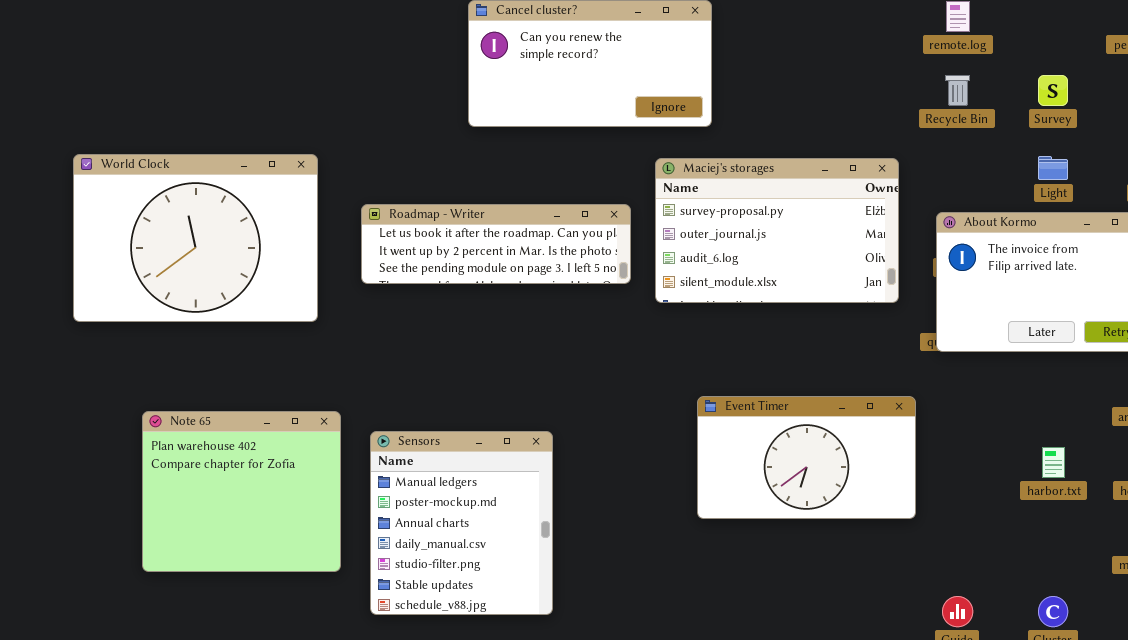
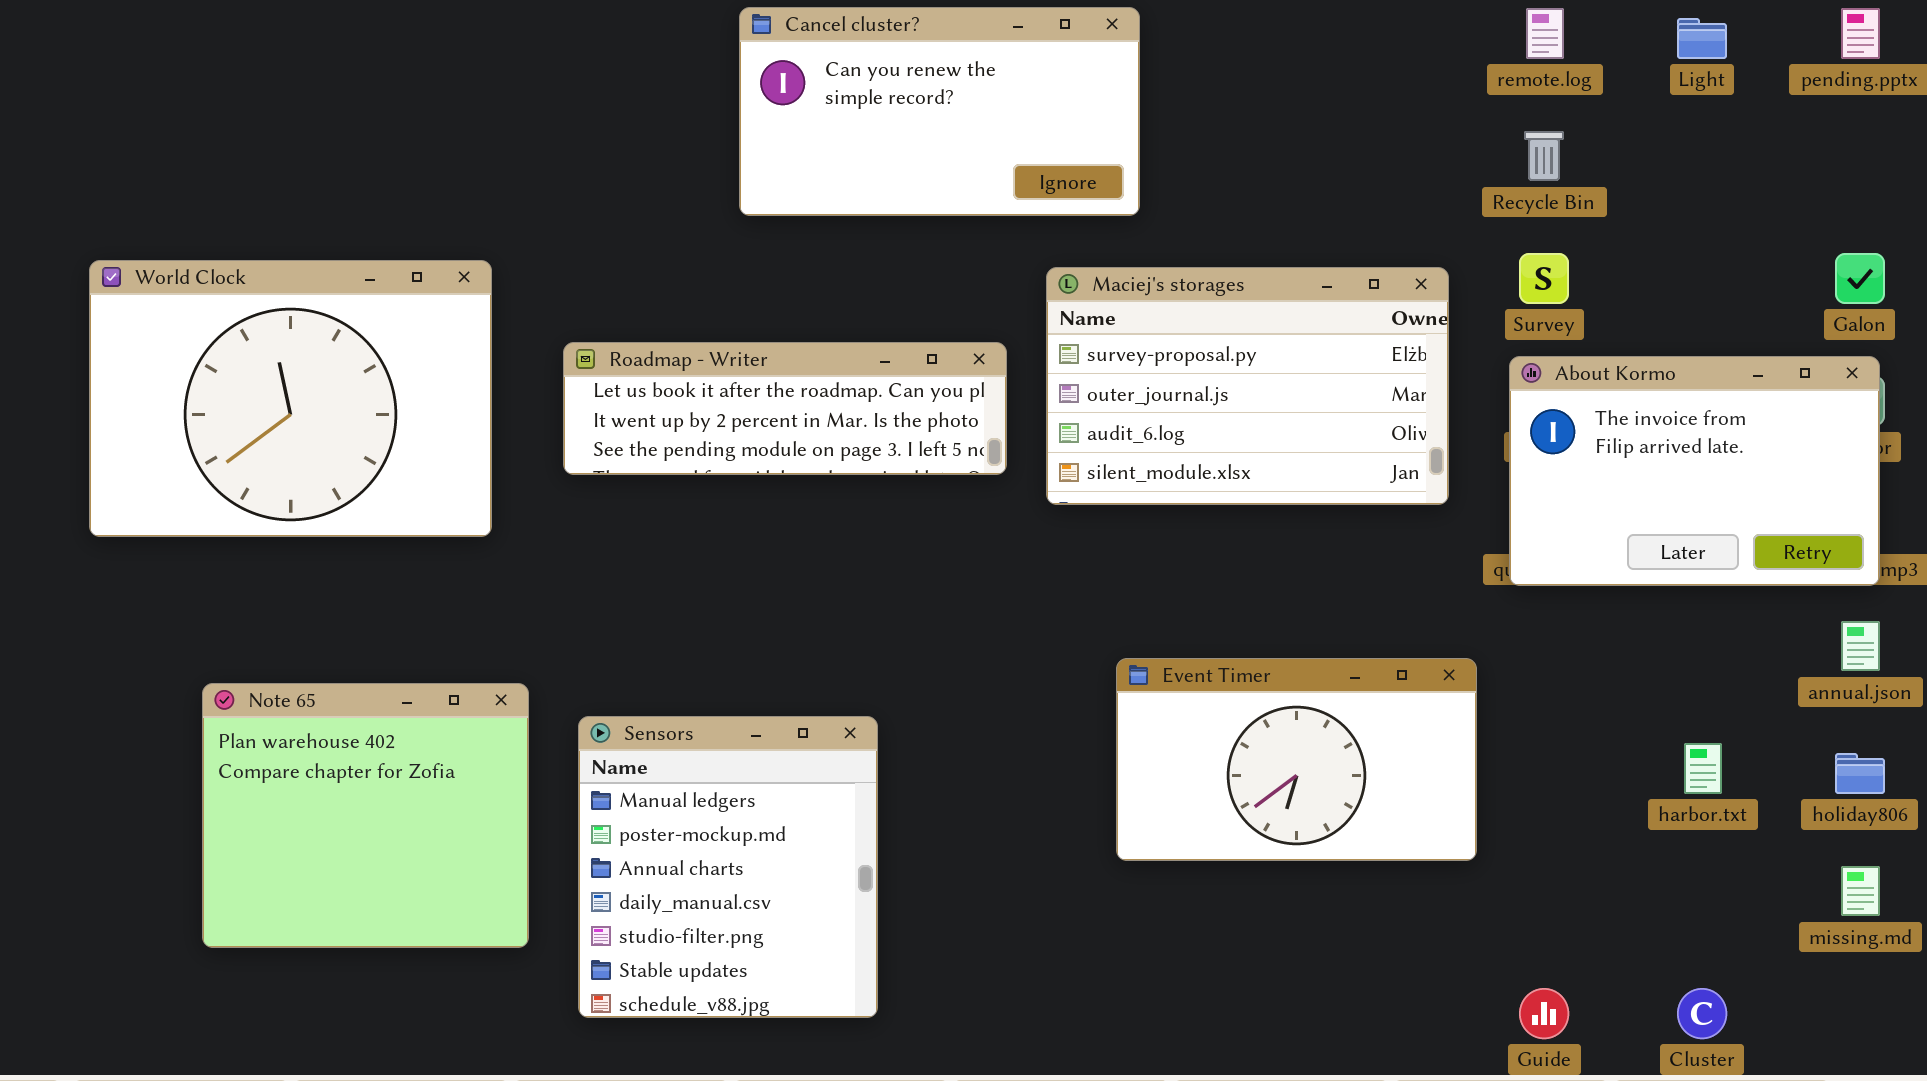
Survey: [1038,75,1068,106] -> [1519,253,1569,304], moved
Light: [1038,156,1068,180] -> [1677,18,1727,59], moved

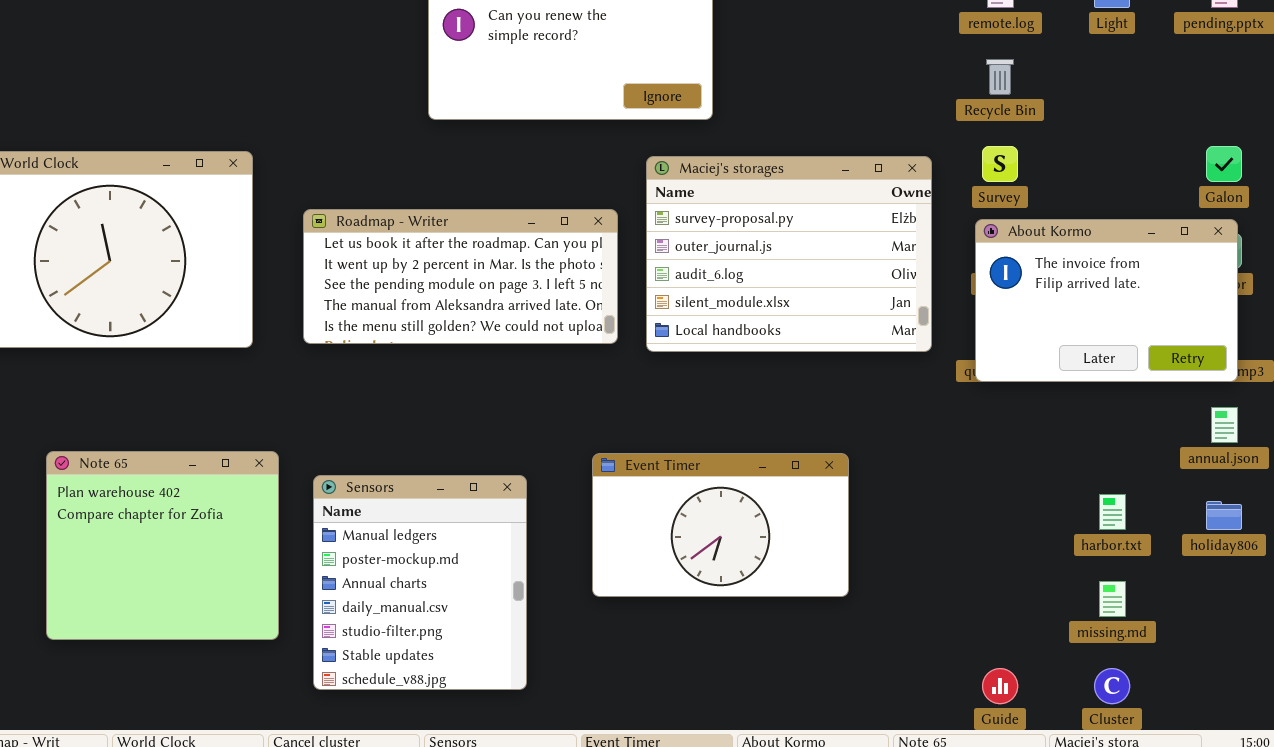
Maciej's storages: [1046,267,1449,505] -> [646,156,932,352], resized
Roadmap - Writer: [563,342,1007,475] -> [303,209,618,344], resized
Event Timer: [1116,658,1477,861] -> [592,453,849,597], moved
missing.md: [1841,866,1880,916] -> [1099,581,1126,617], moved

